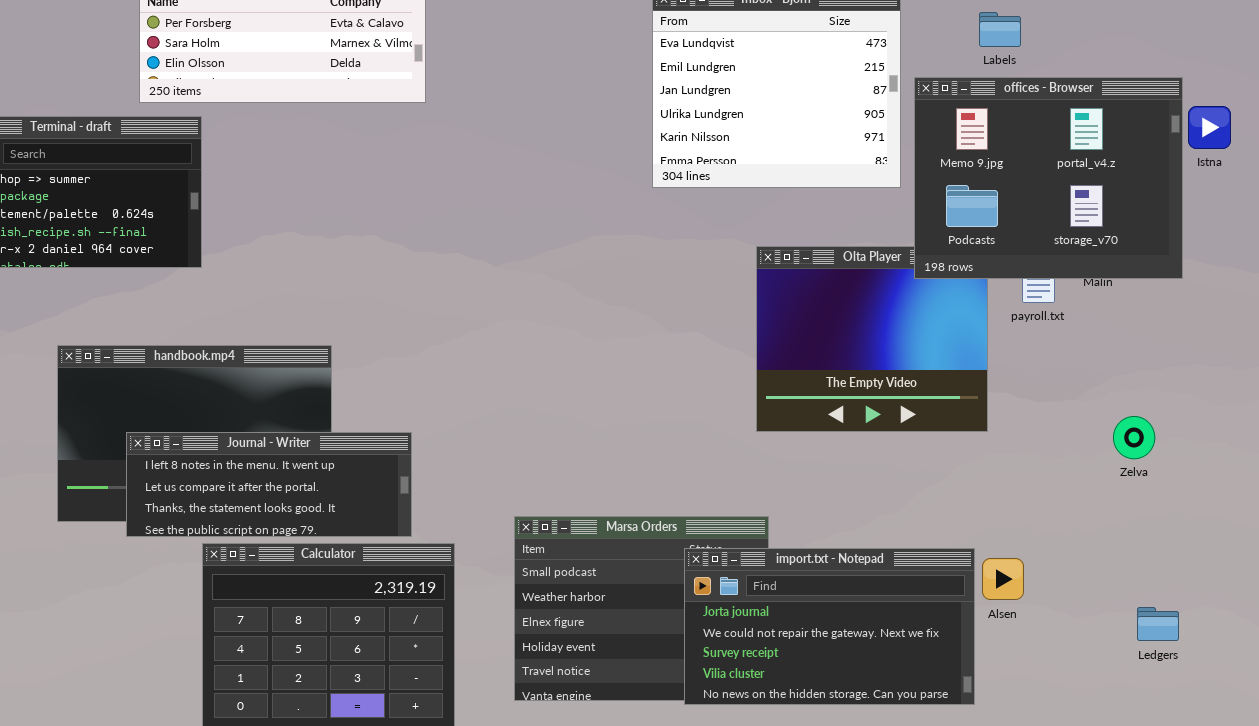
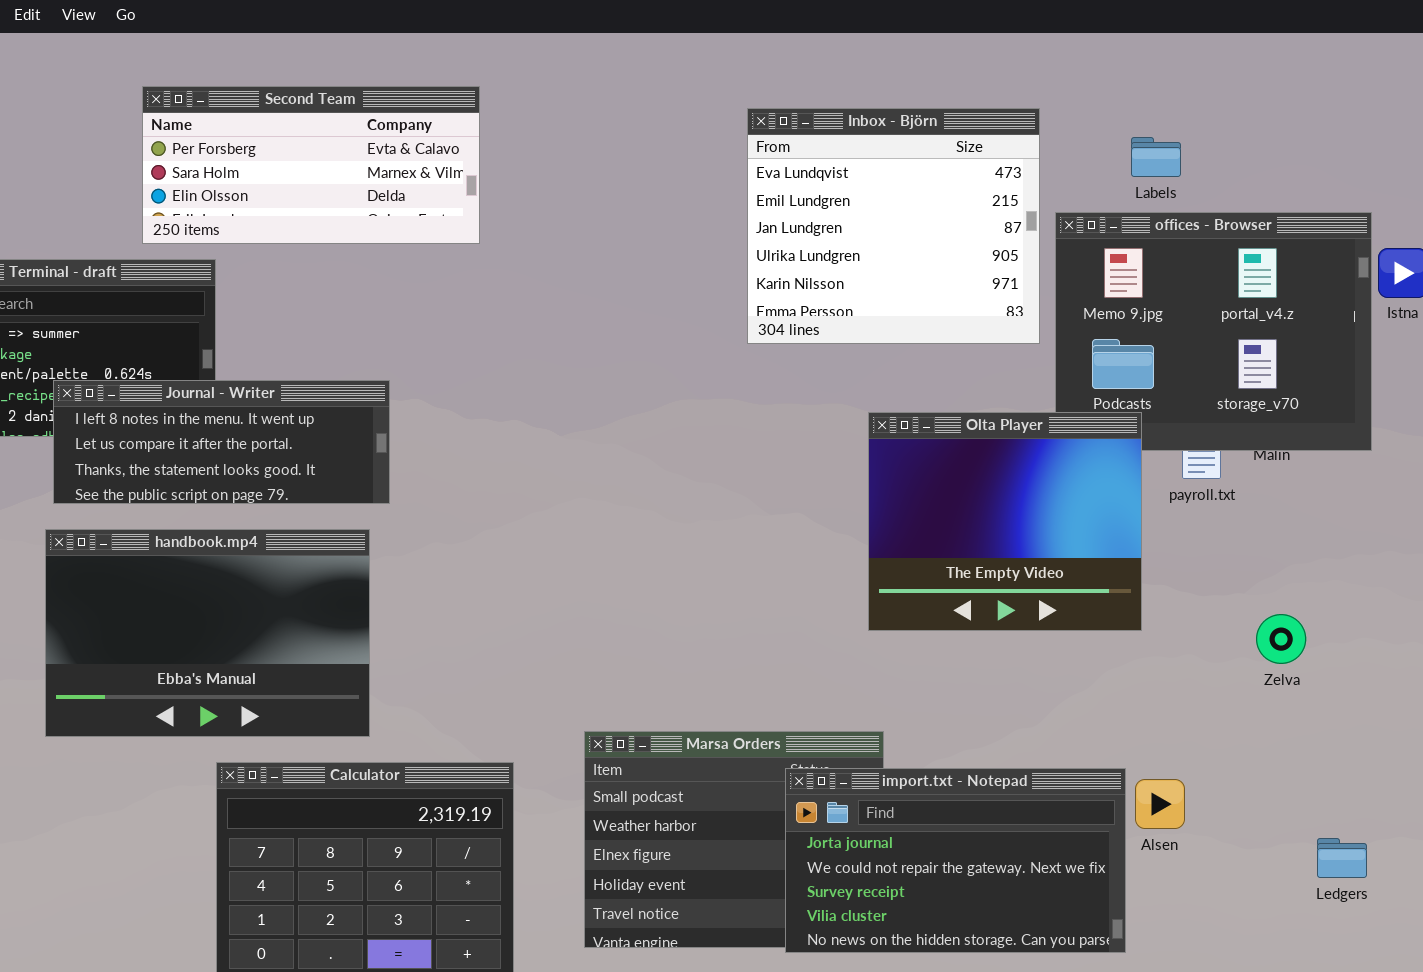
Olta Player: [756,246,988,432] -> [868,412,1142,631], raised
Zelva: [1113,416,1155,459] -> [1256,614,1306,664], moved
Journal - Writer: [126,432,412,537] -> [53,380,390,504], moved

